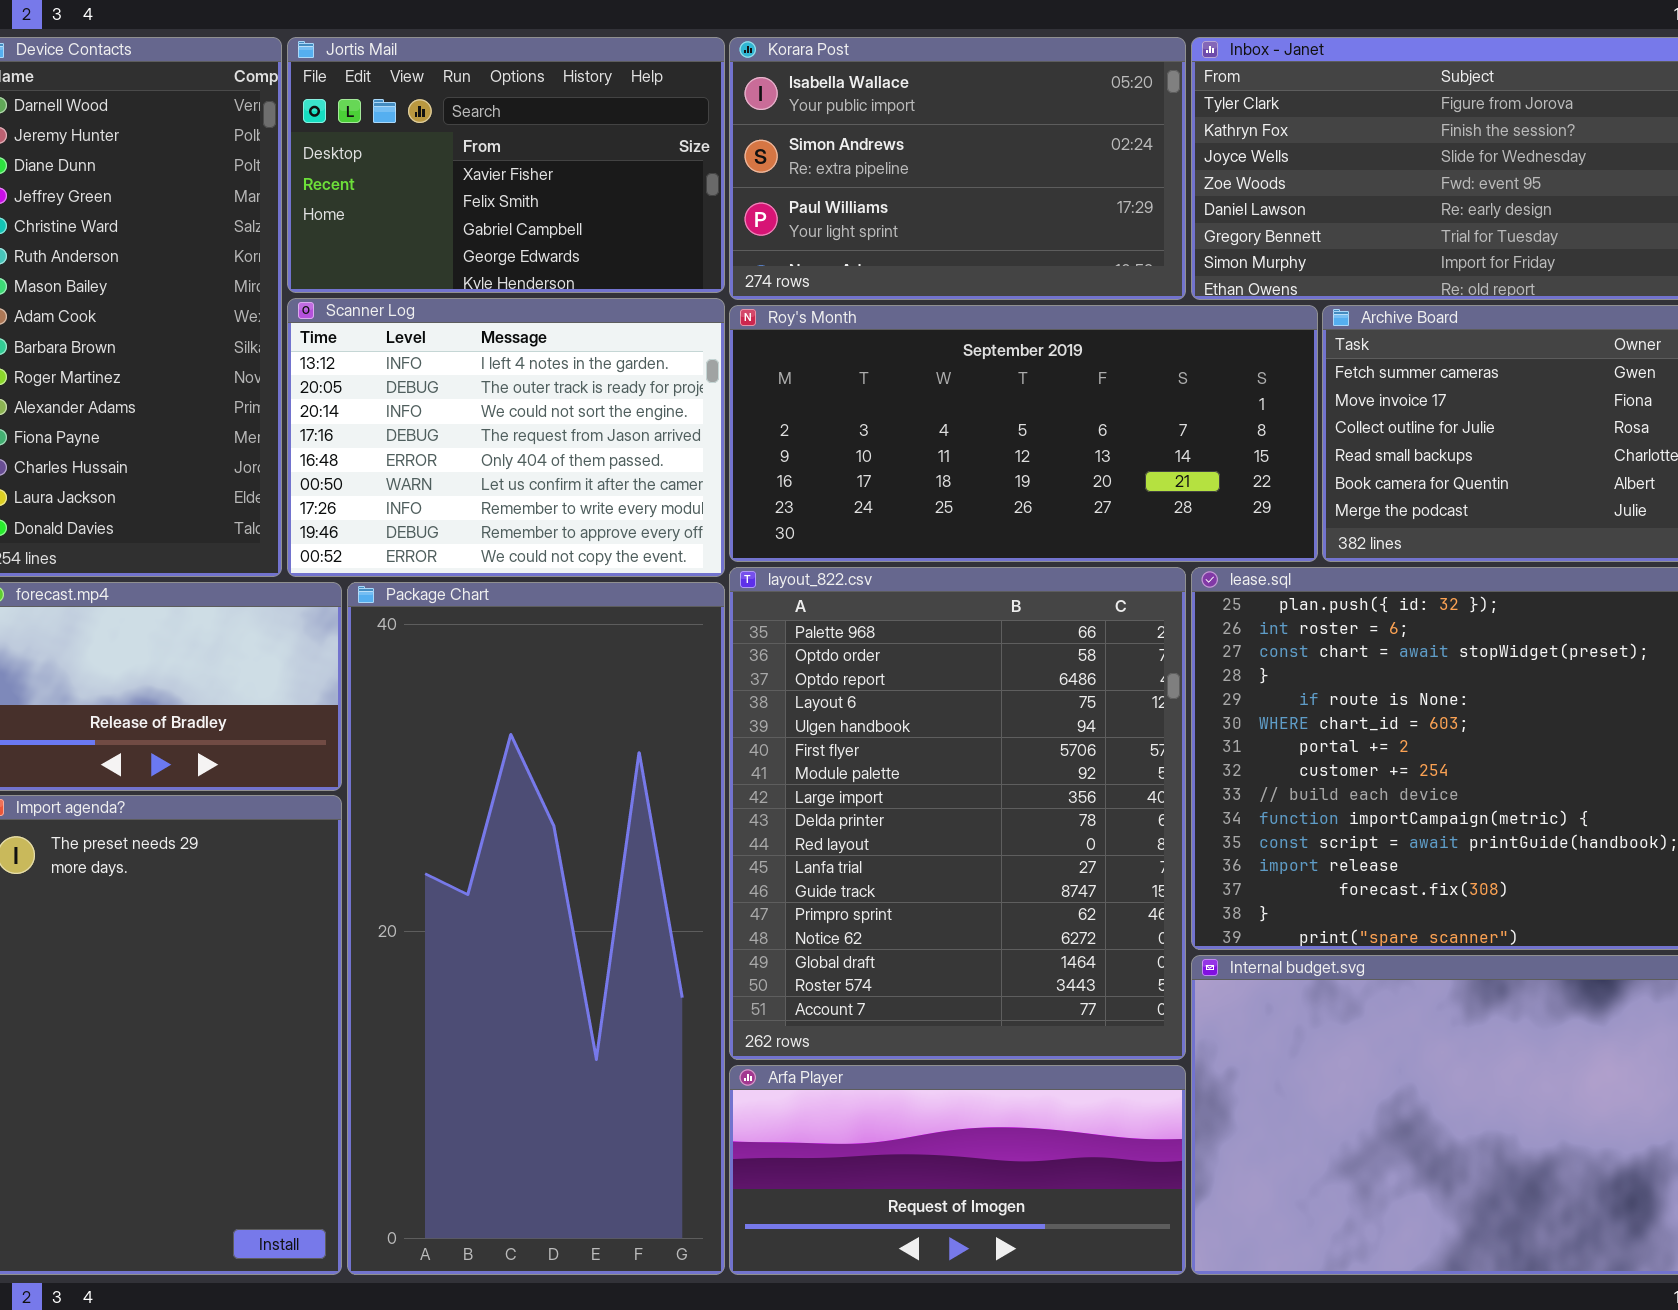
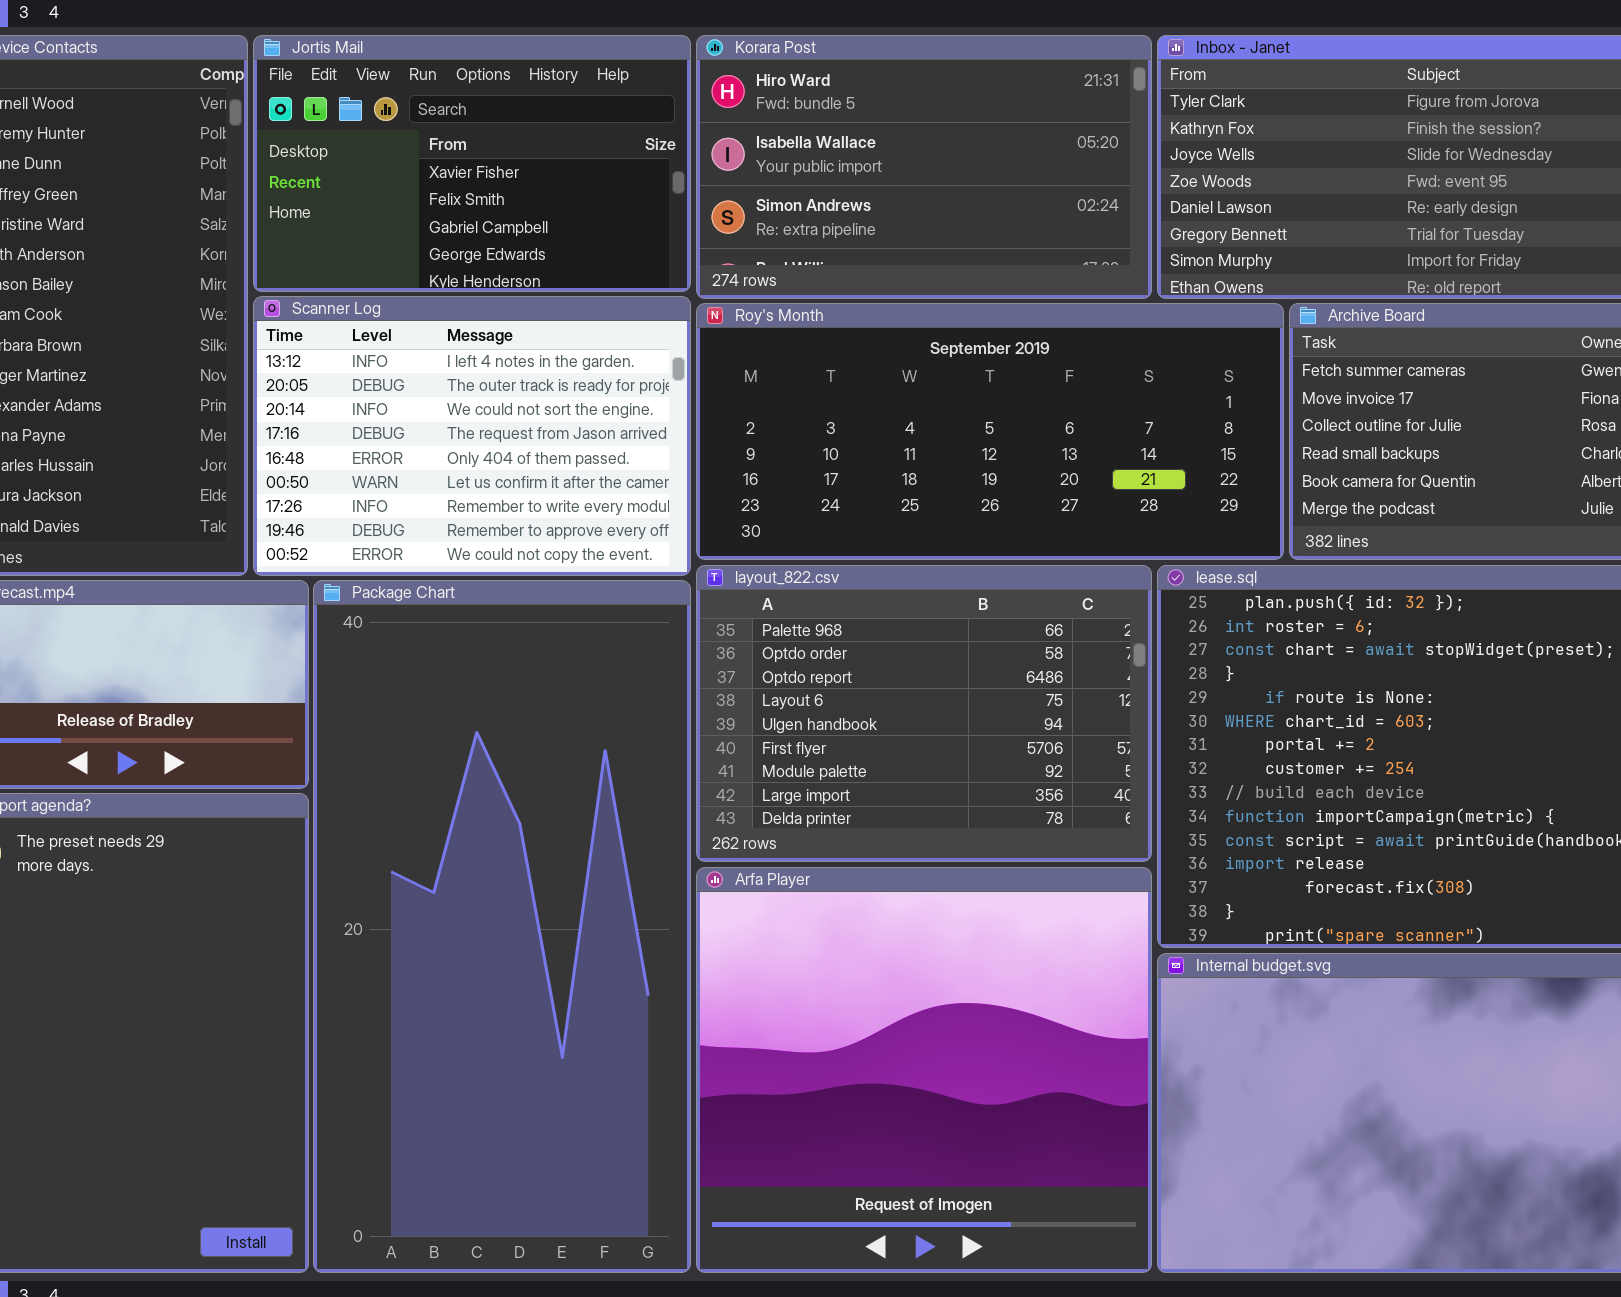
Korara Post: [729,37,1186,300] -> [696,35,1152,299], scrolled up 1 row
layout_822.csv: [729,567,1186,1060] -> [696,565,1152,862], resized
Arfa Player: [729,1065,1186,1275] -> [696,867,1152,1273], resized

